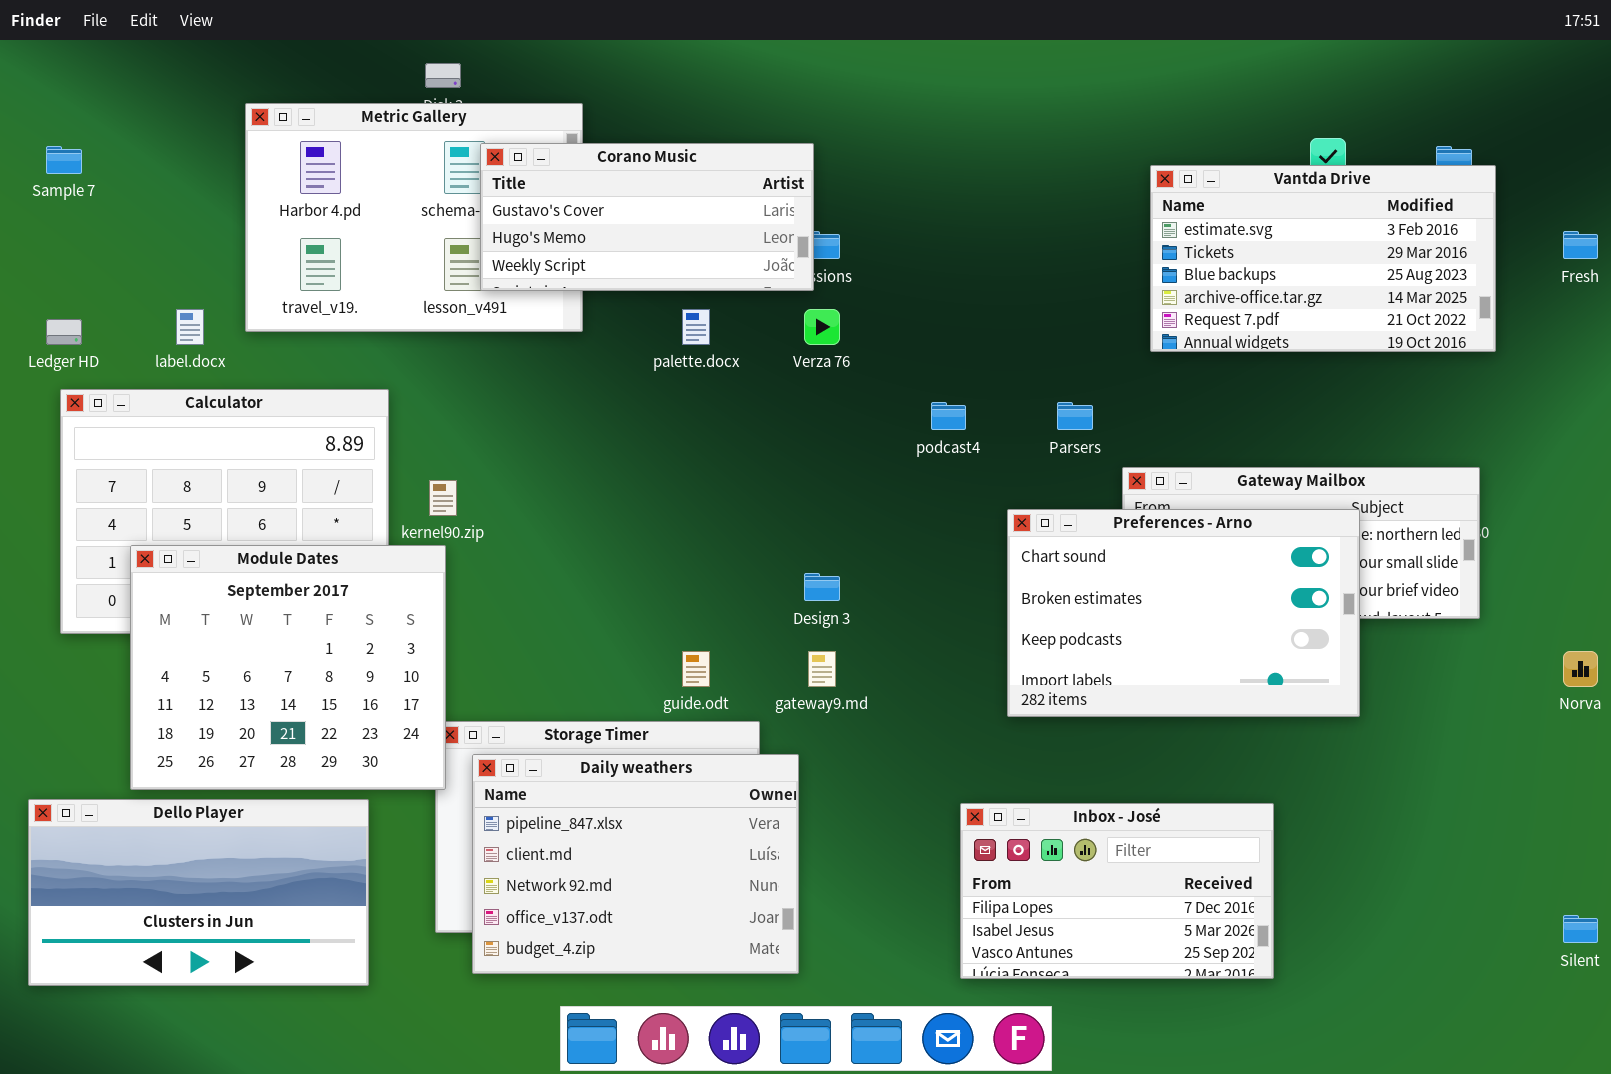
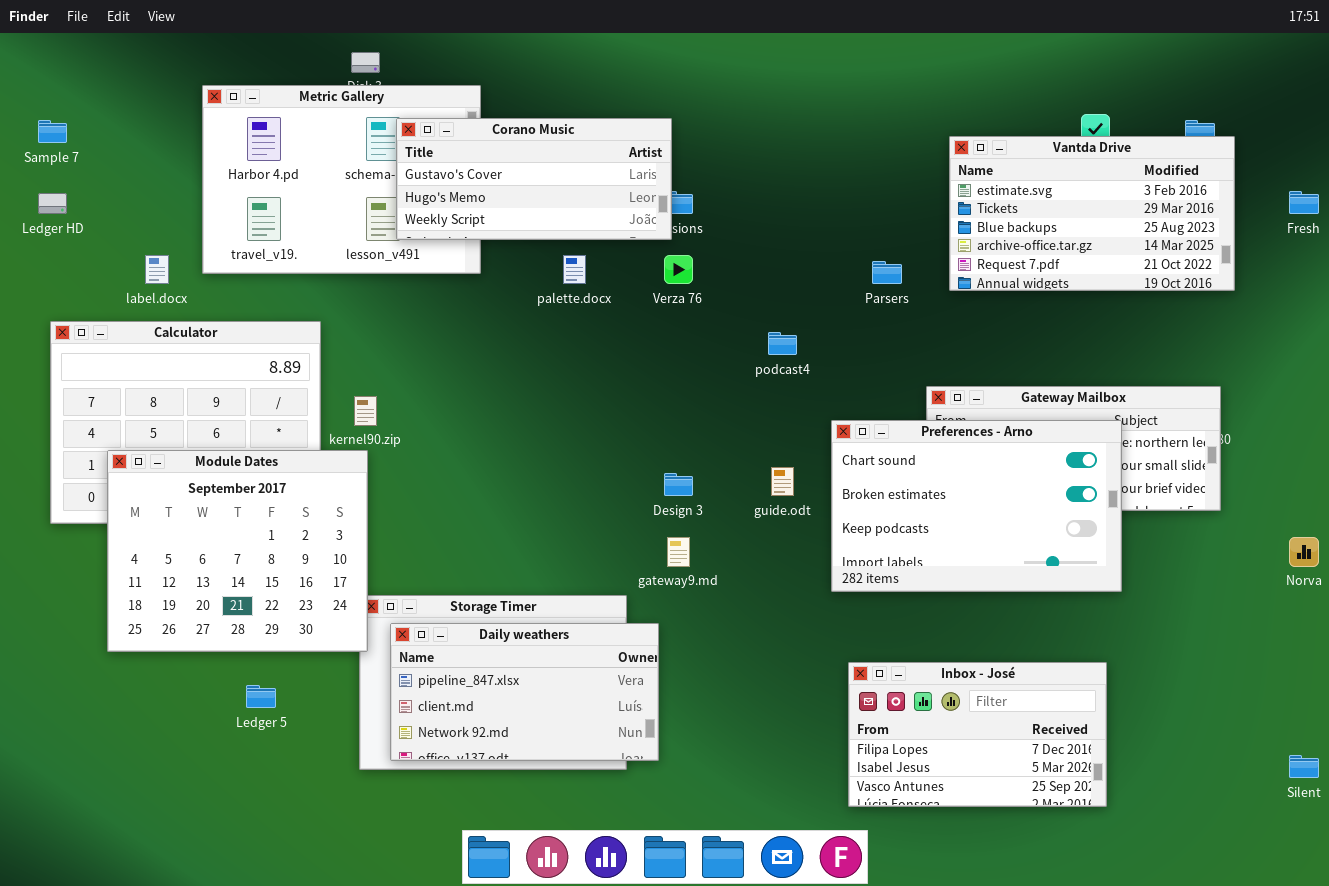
Ledger HD: [46,319,82,345] -> [38,193,67,214], moved
Parsers: [1057,402,1093,430] -> [872,261,902,284], moved
guide.odt: [682,651,710,687] -> [771,467,794,496], moved
Daily weathers: [472,754,799,974] -> [390,623,659,761], resized
Dello Player: [28,799,369,986] -> none, closed
Inbox - José: [960,803,1274,979] -> [848,662,1107,807], moved

